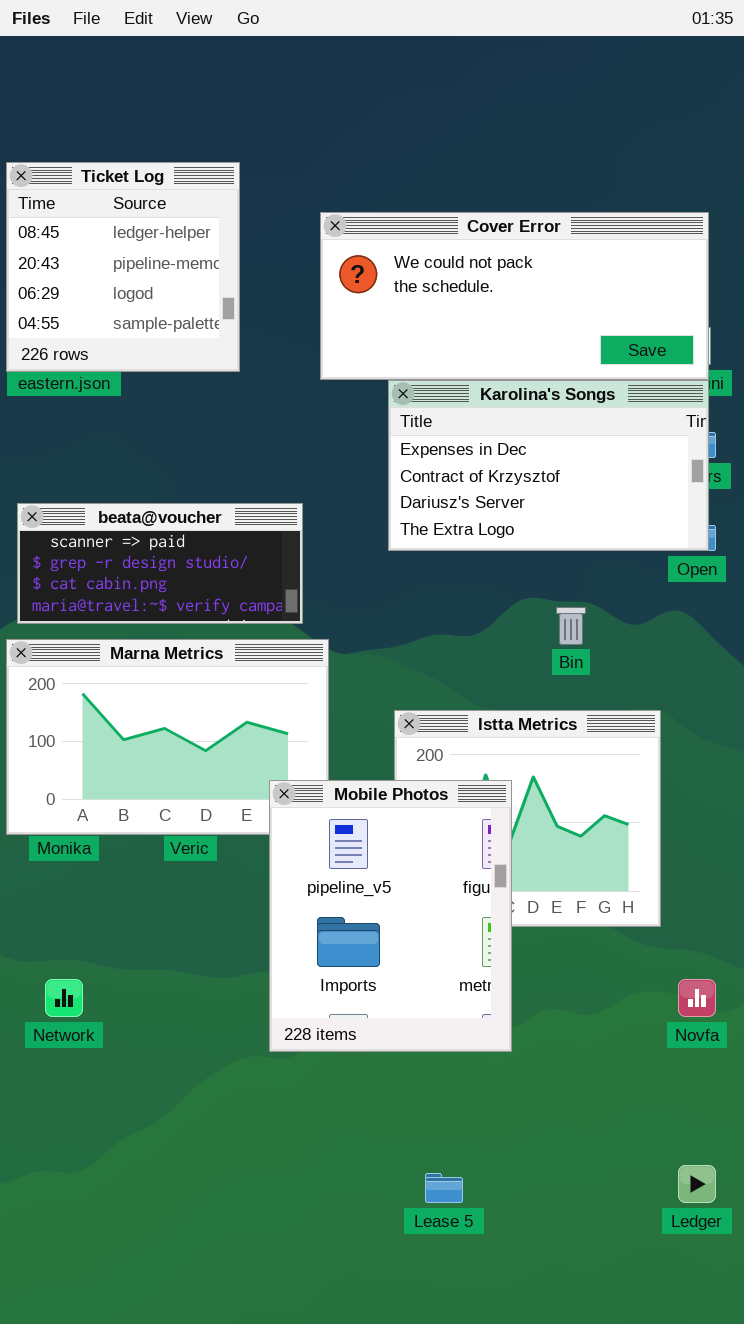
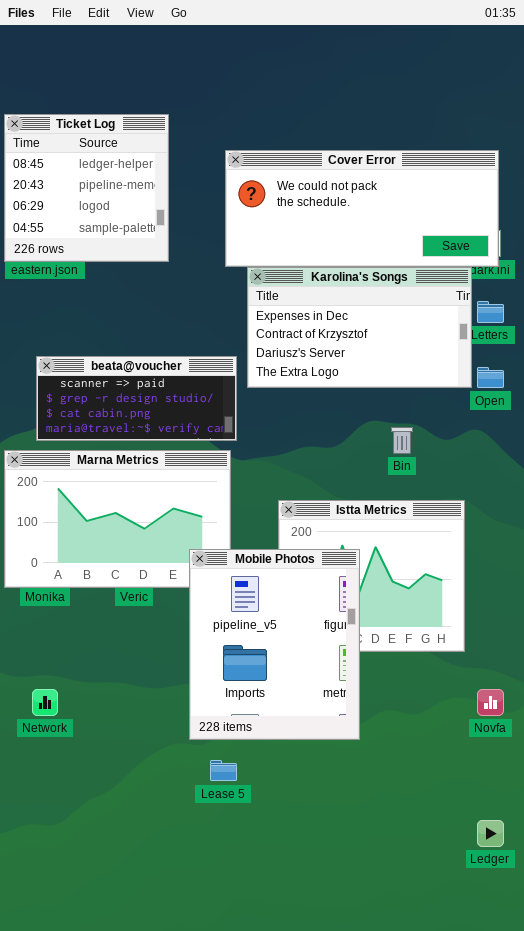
Karolina's Songs: [388,380,709,551] -> [247,267,472,388], moved
beata@voucher: [17,503,303,624] -> [36,356,237,441], moved
Lease 5: [425,1173,463,1203] -> [210,760,237,781], moved

